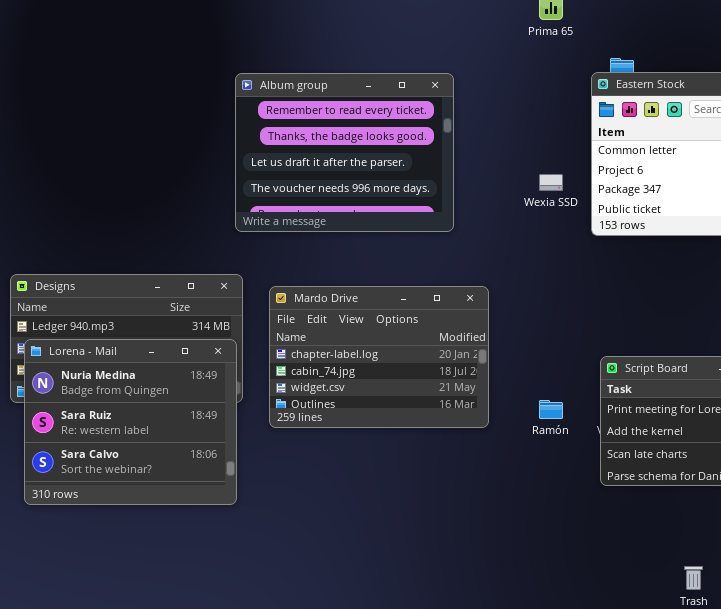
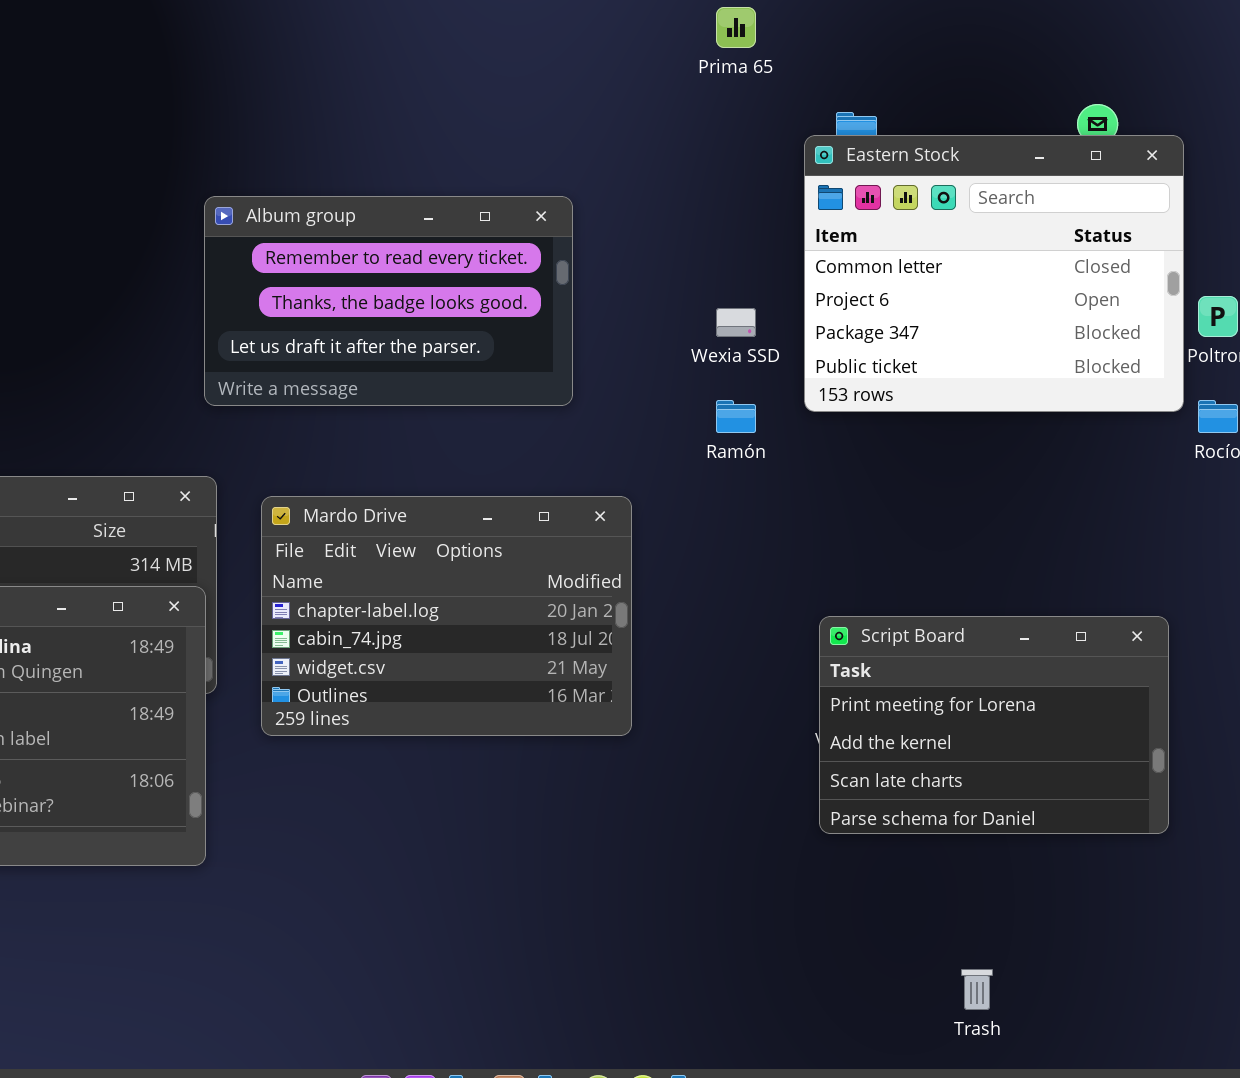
Album group: [235,73,454,232] -> [204,196,573,406], resized
Ramón: [539,400,563,419] -> [716,400,756,433], moved

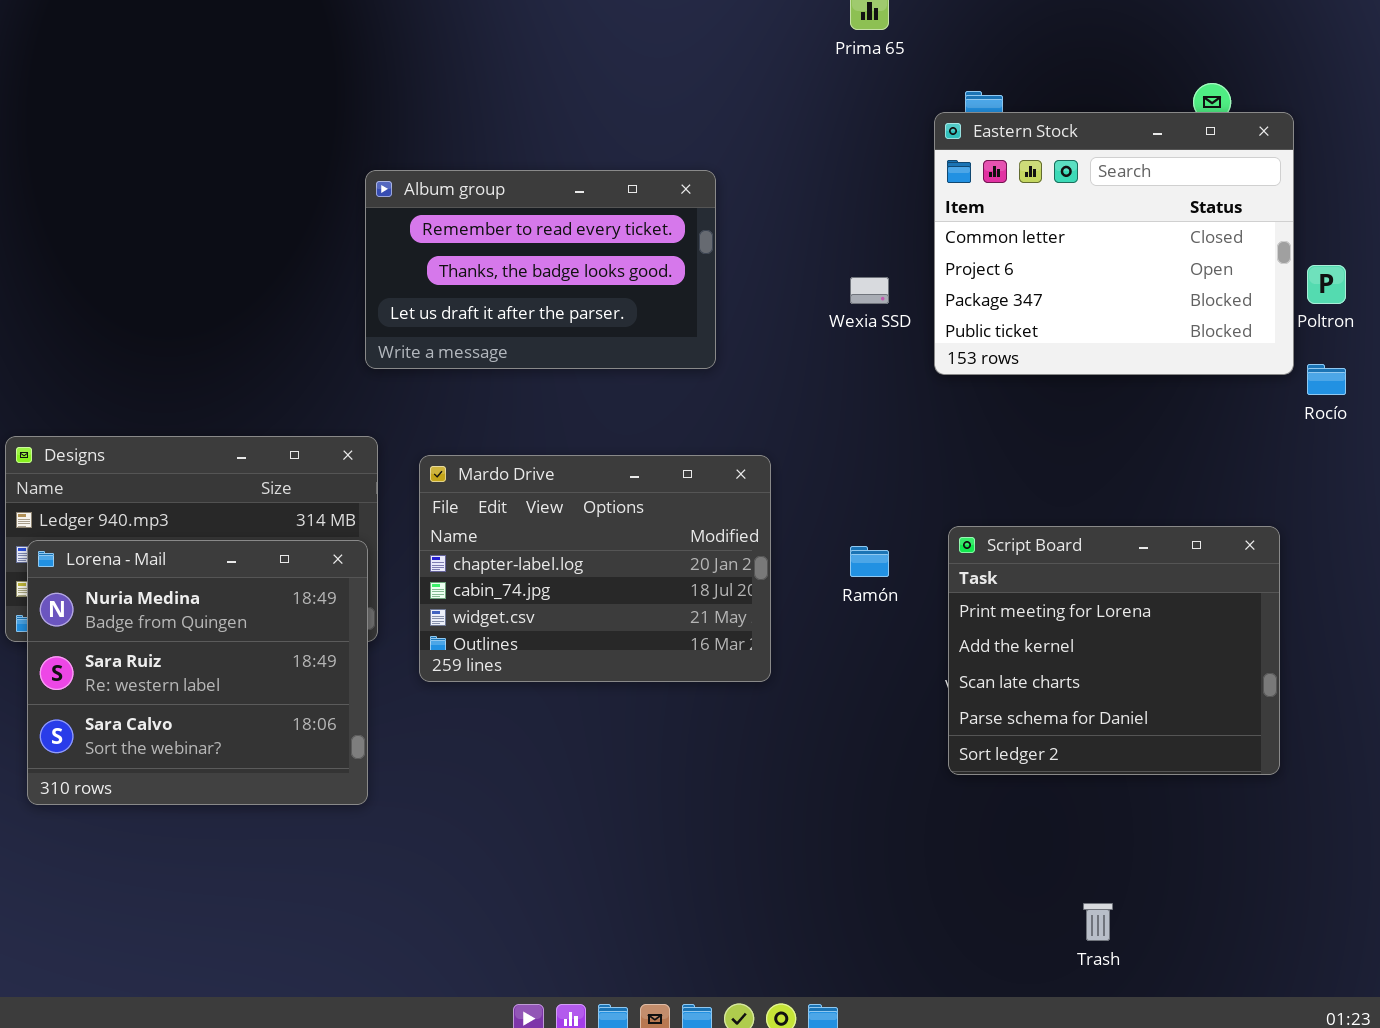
Ramón: [716,400,756,433] -> [850,546,889,577], moved
Script Board: [819,616,1169,834] -> [948,526,1280,775], resized

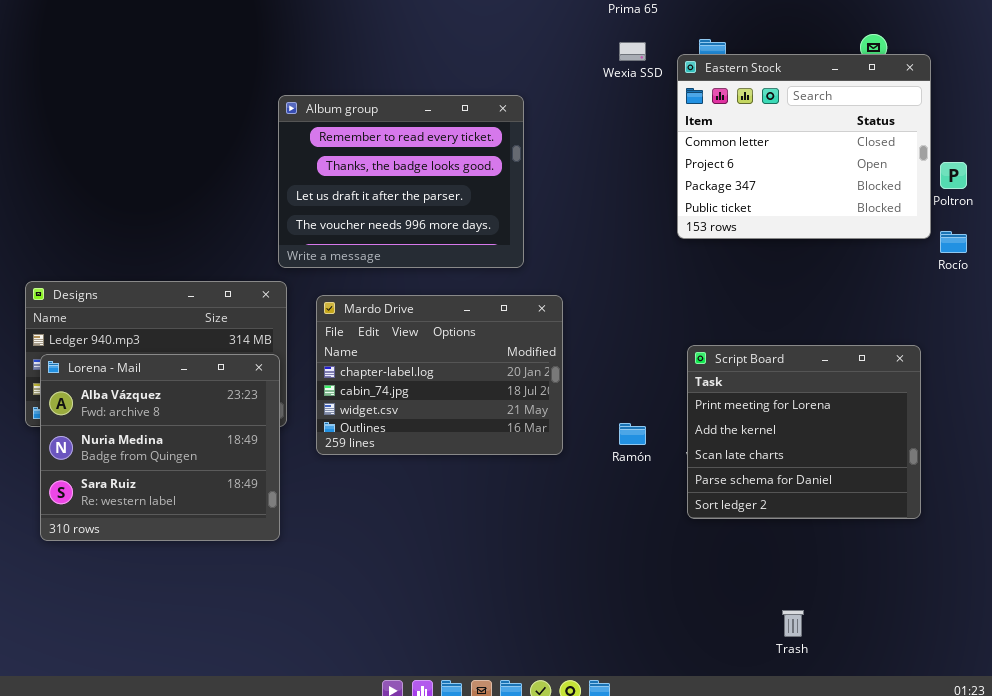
Album group: [365,170,716,369] -> [278,95,524,268], resized
Wexia SSD: [850,277,889,304] -> [619,42,646,61], moved
Lorena - Mail: [27,540,368,805] -> [40,354,280,541], scrolled up 1 row
Ramón: [850,546,889,577] -> [619,423,646,445], moved

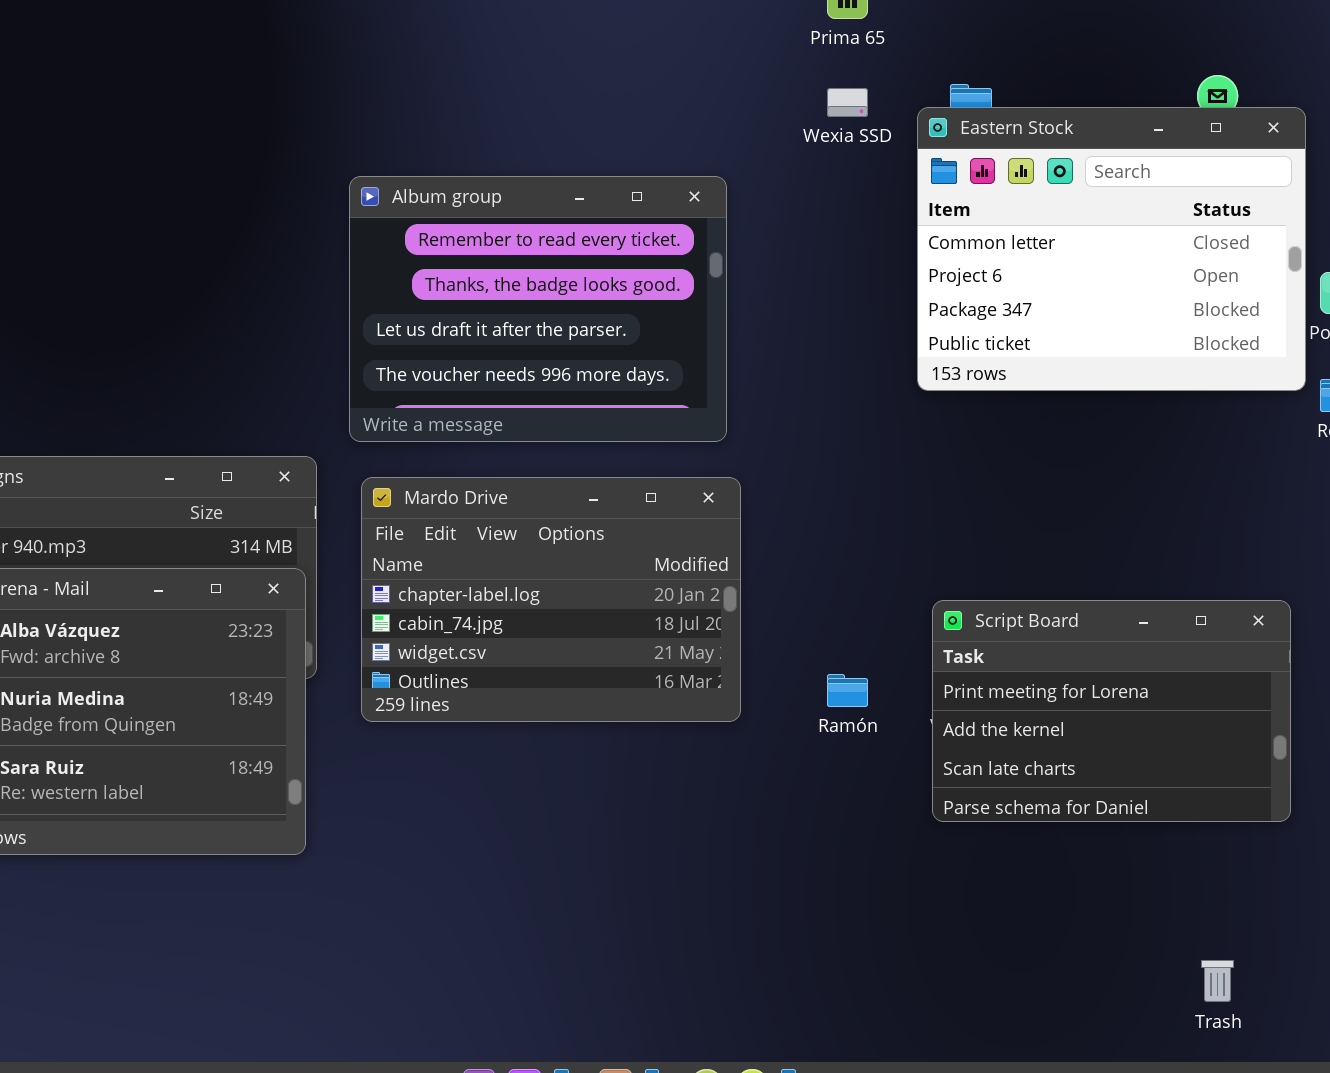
Album group: [278,95,524,268] -> [349,176,727,442], moved
Script Board: [687,345,921,519] -> [932,600,1291,822], resized
Trash: [782,610,804,637] -> [1201,960,1234,1002], moved

